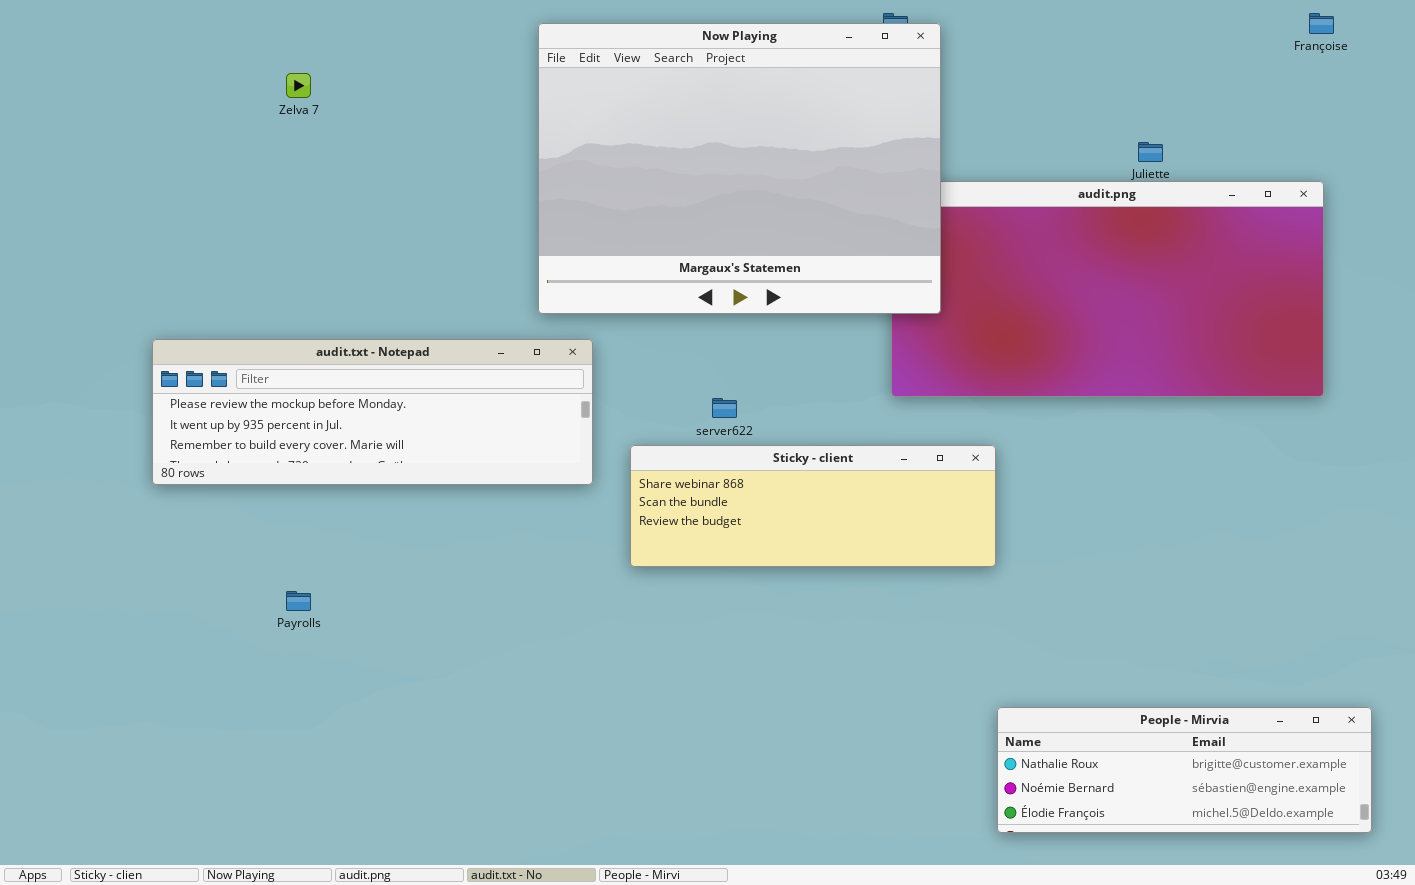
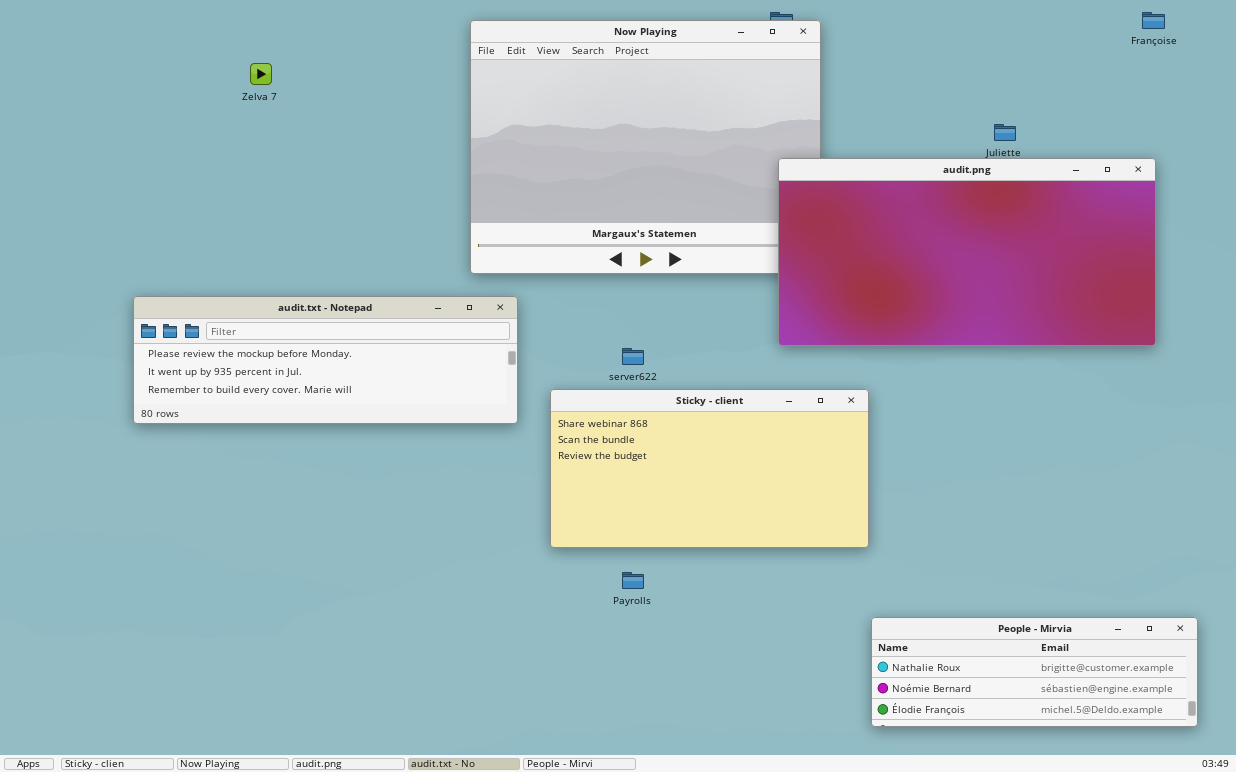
audit.png: [891,181,1324,397] -> [778,158,1156,346], raised
Sticky - client: [630,445,996,567] -> [550,389,869,548], resized
Payrolls: [286,591,311,611] -> [622,572,644,589], moved

